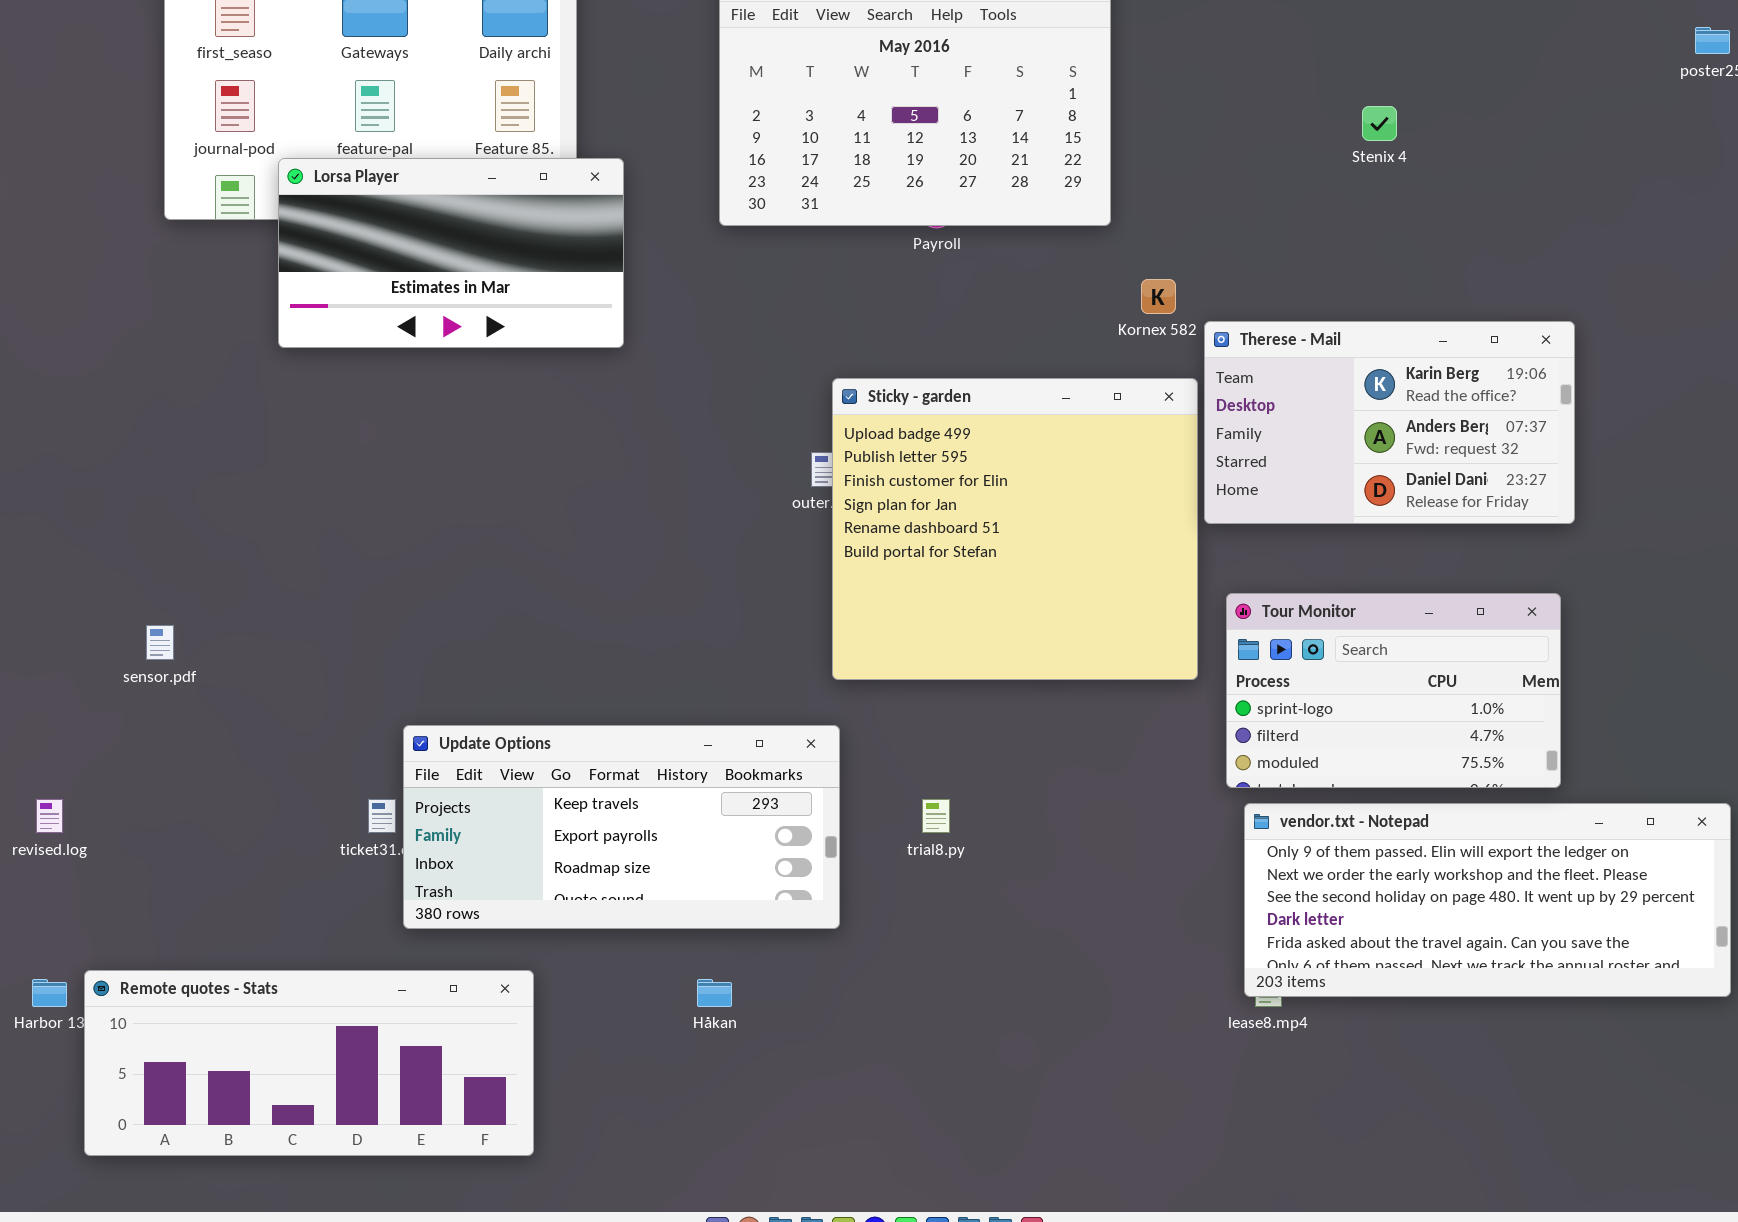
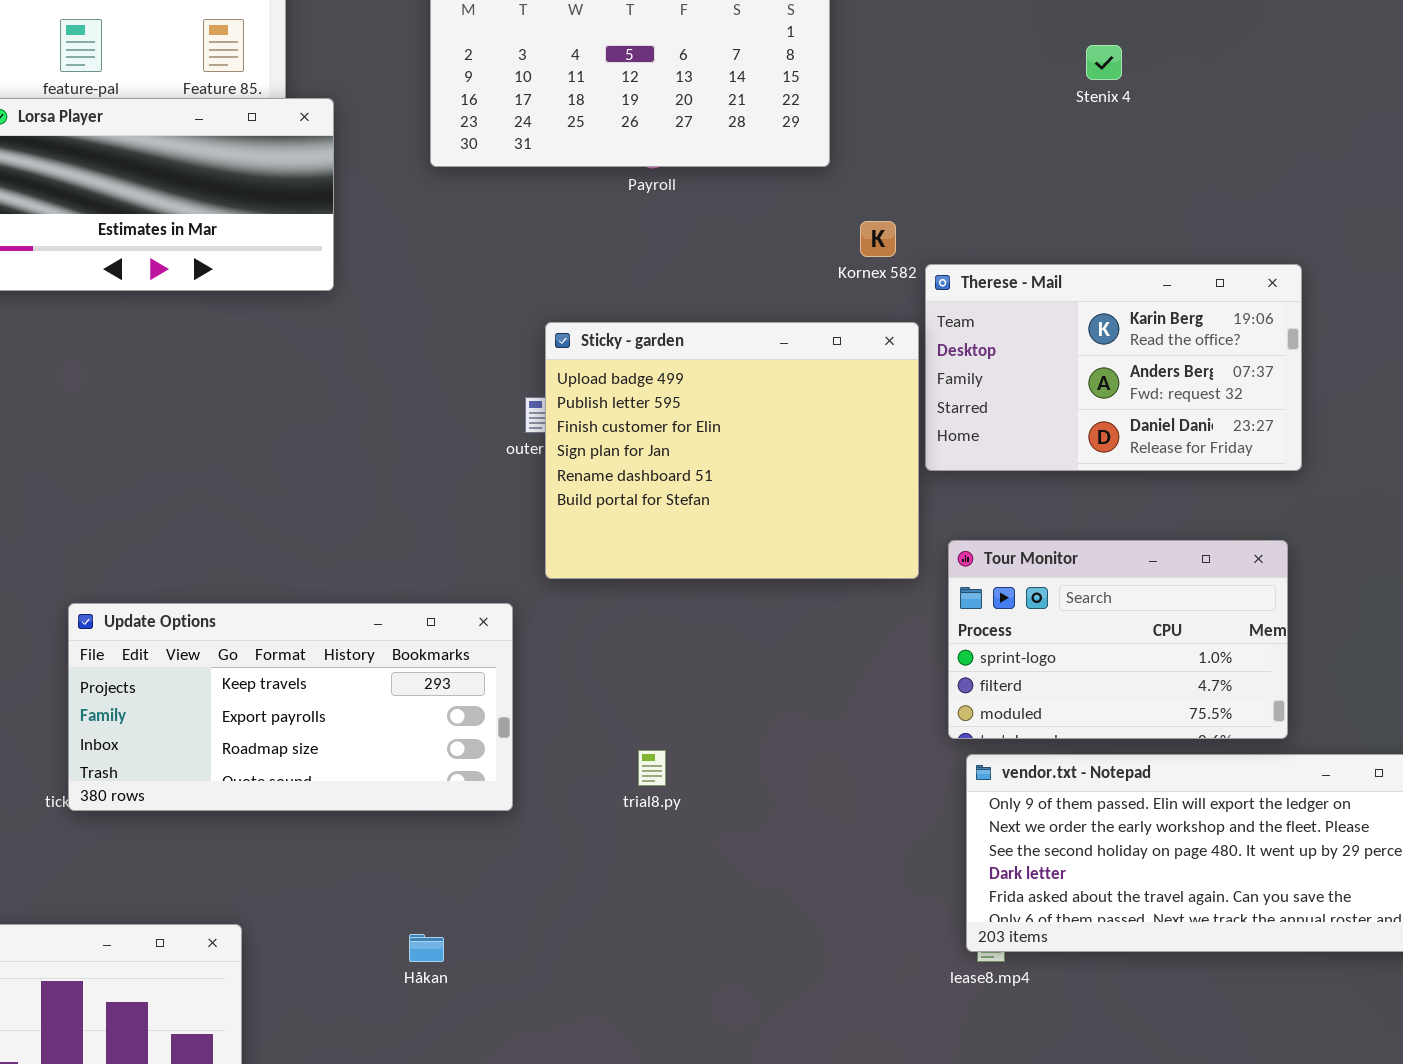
Sticky - garden: [832,378,1198,680] -> [545,322,919,579], resized
Update Options: [403,725,840,929] -> [68,603,513,811], moved

